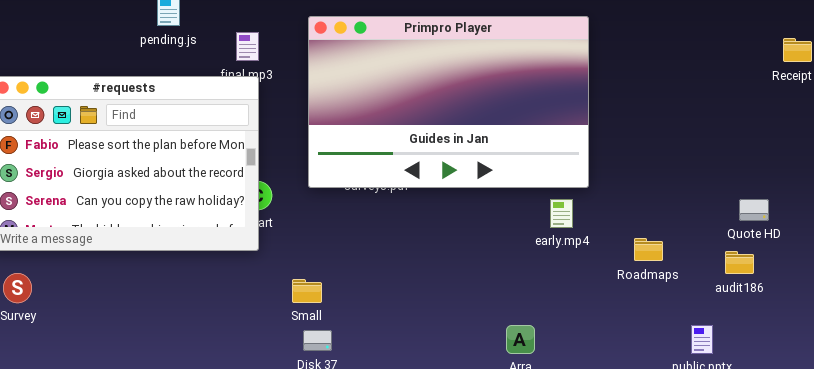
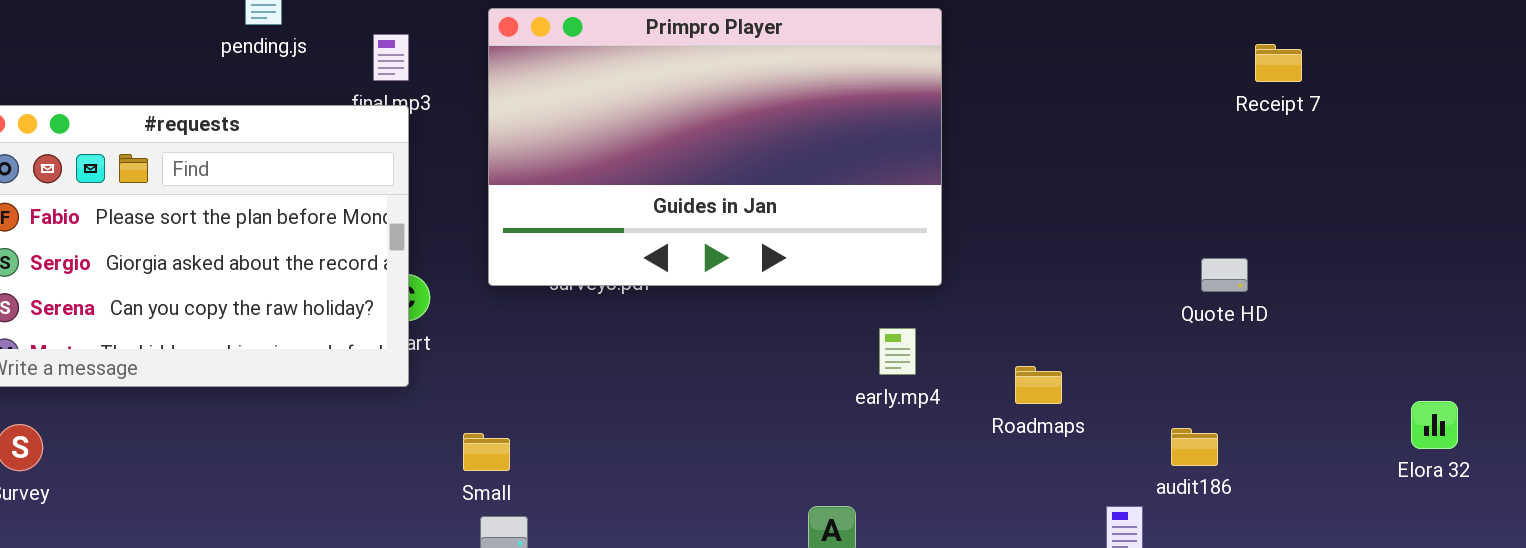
early.mp4: [550,199,573,228] -> [879,328,916,375], moved
Quote HD: [739,199,769,221] -> [1201,258,1248,292], moved
audit186: [725,251,754,274] -> [1171,428,1218,466], moved

